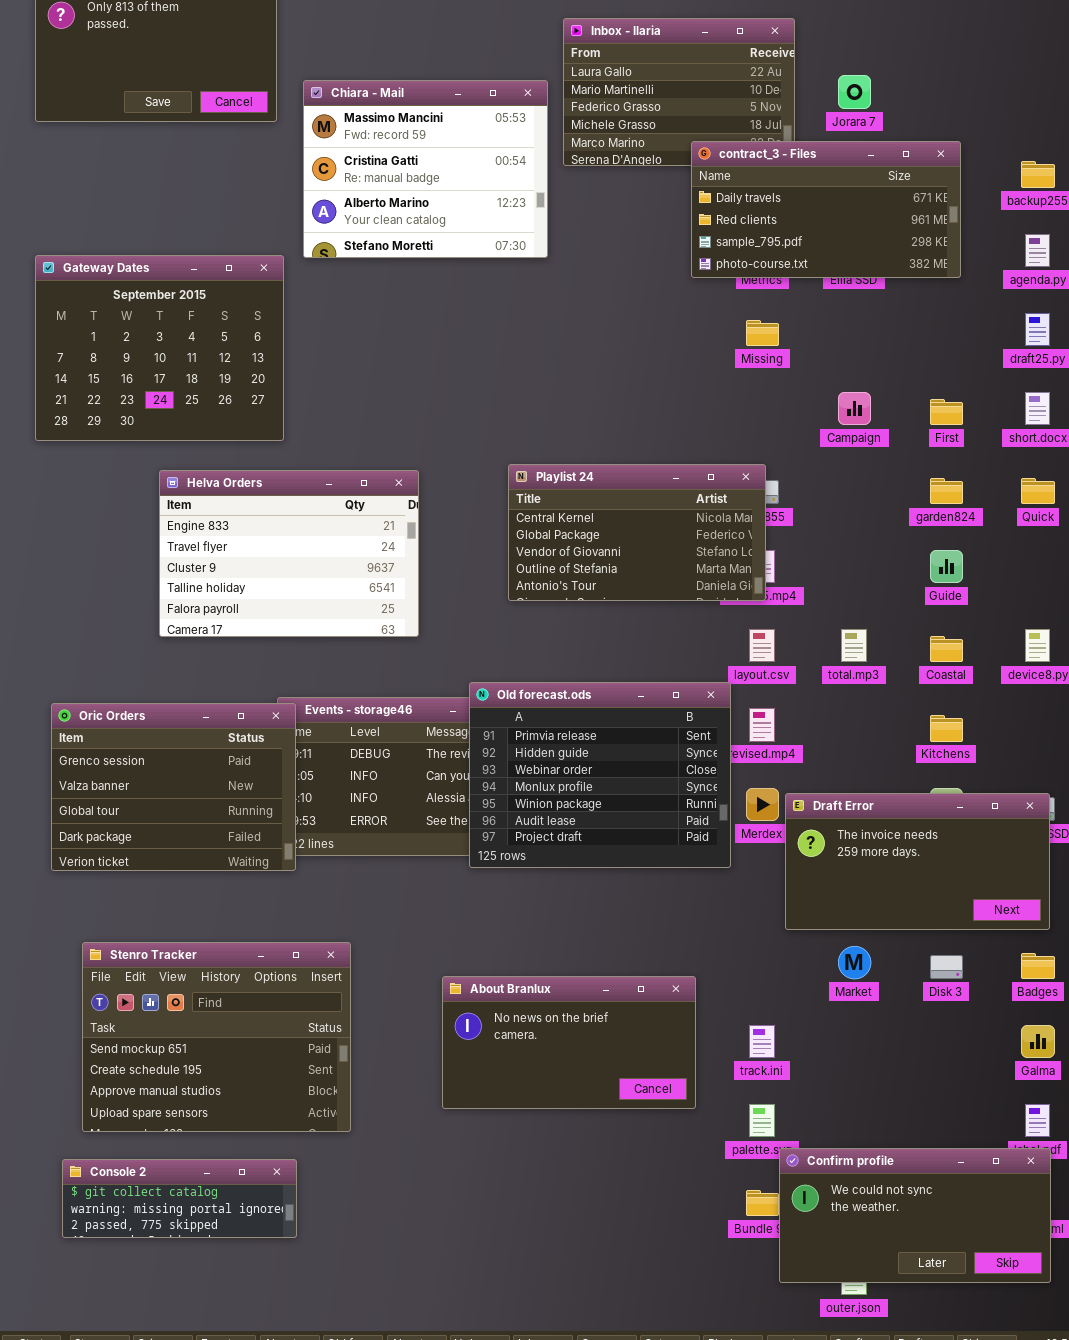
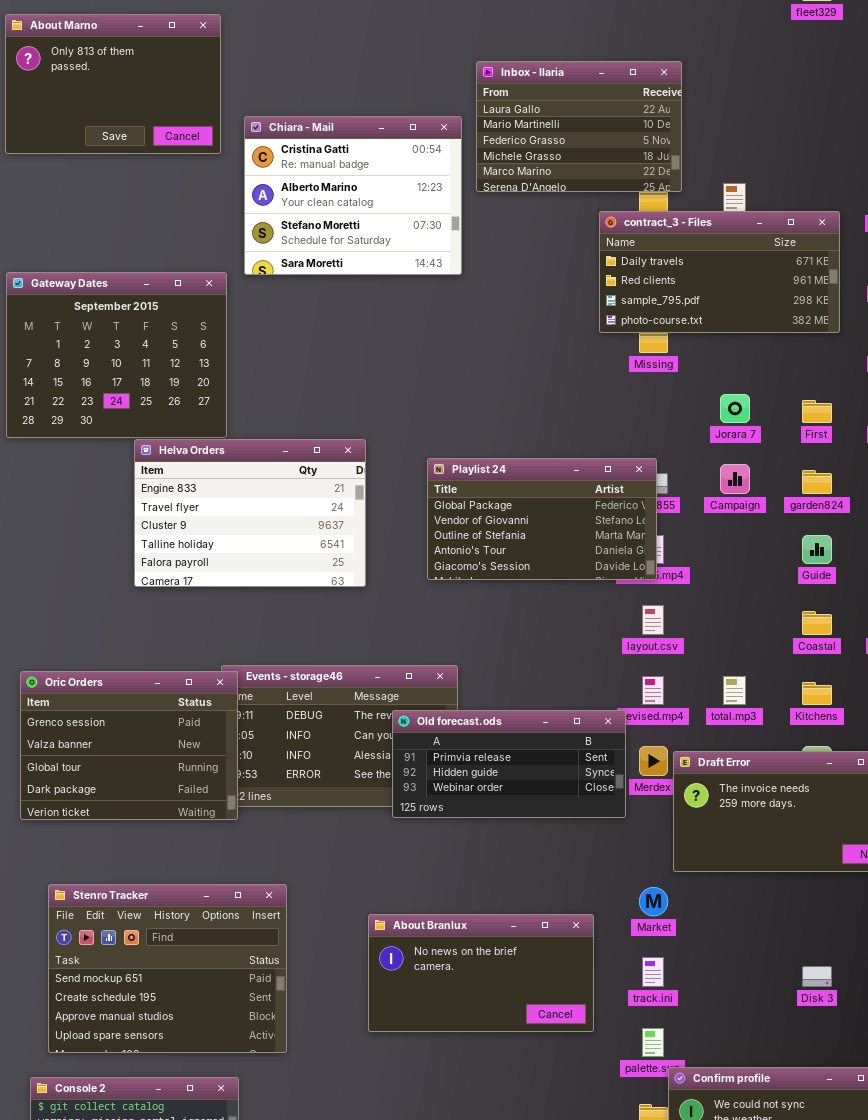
Jorara 7: [838,75,871,109] -> [720,394,750,423], moved
Chiara - Mail: [303,80,548,258] -> [244,116,462,275], scrolled down 1 row
contract_3 - Files: [691,141,961,278] -> [599,211,840,333], moved
Campaign: [838,392,871,425] -> [720,464,750,494], moved
Playlist 24: [508,464,766,601] -> [427,458,657,580], scrolled down 1 row
Helva Orders: [159,470,419,637] -> [134,439,366,587], moved
total.mp3: [841,629,867,662] -> [723,676,746,705], moved
Old forecast.ods: [469,682,731,868] -> [392,710,626,818], resized
Market: [838,946,871,979] -> [639,887,668,916], moved
Disk 3: [930,955,963,979] -> [802,966,832,987], moved

